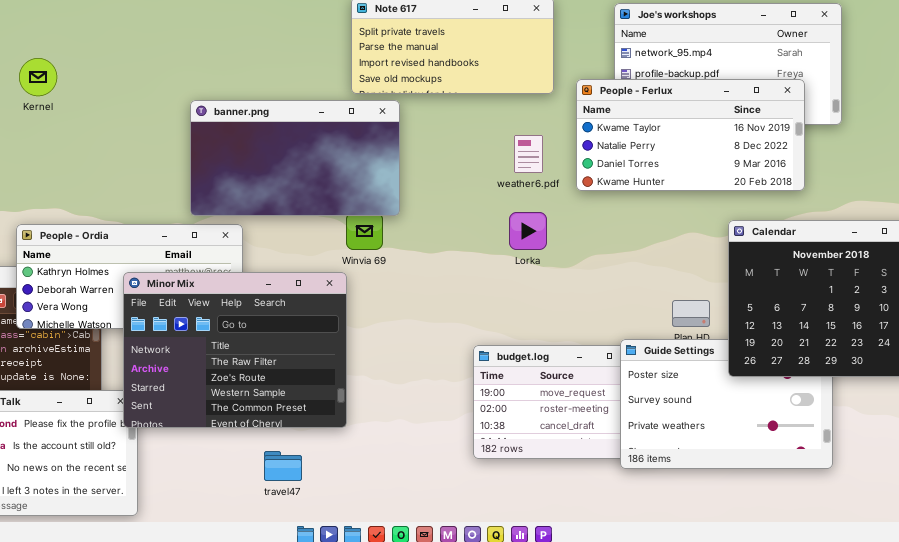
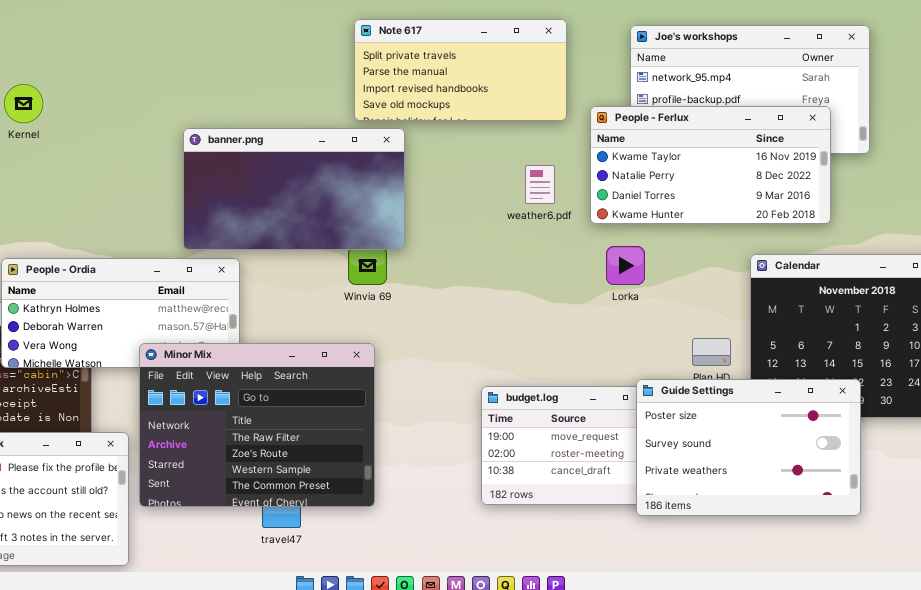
Lorka: [509,212,547,250] -> [606,246,645,285], moved
Minor Mix: [123,272,347,428] -> [139,343,375,507], moved
Guide Settings: [620,339,833,469] -> [636,379,861,516], raised

